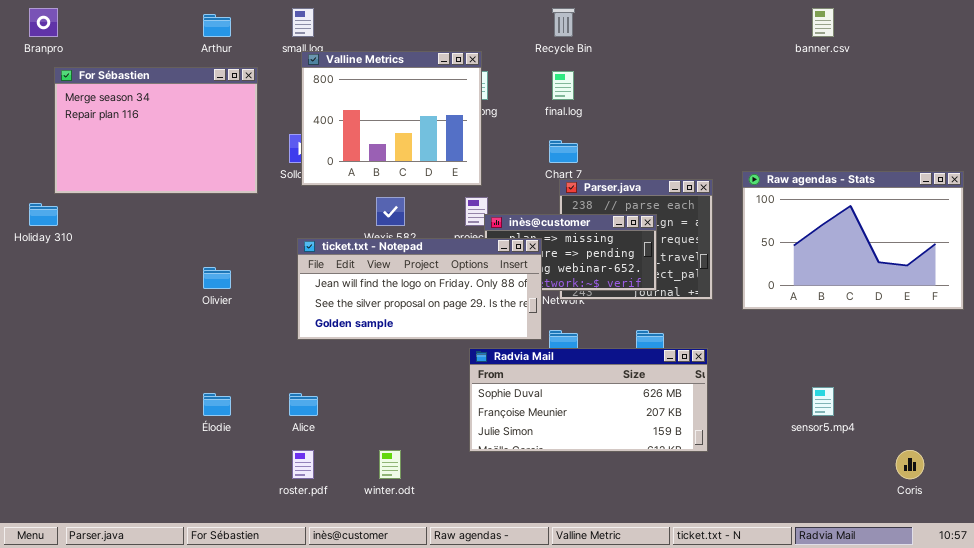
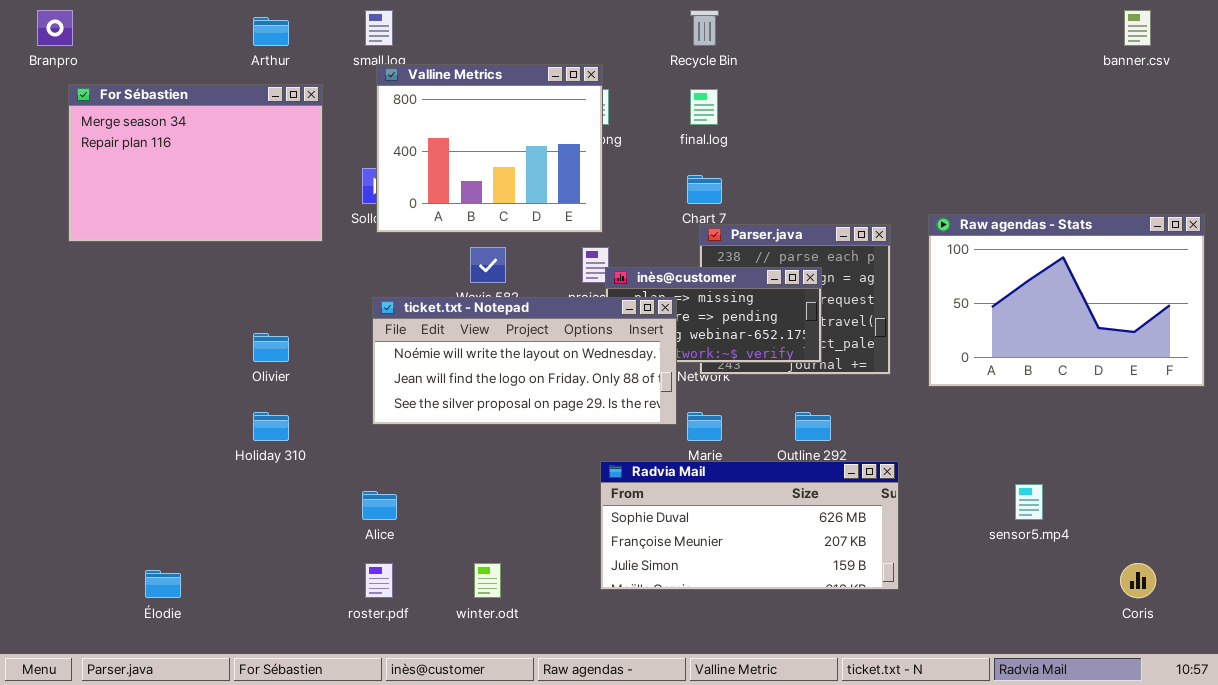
banner.csv: [812,8,834,37] -> [1124,10,1151,46], moved
Holiday 310: [29,203,58,226] -> [253,412,289,441], moved
ticket.txt - Notepad: [297,238,542,340] -> [372,297,677,425], scrolled up 1 row
Radvia Mail: [469,348,708,452] -> [600,461,899,590], moved
Élodie: [203,393,231,416] -> [145,570,181,598], moved

